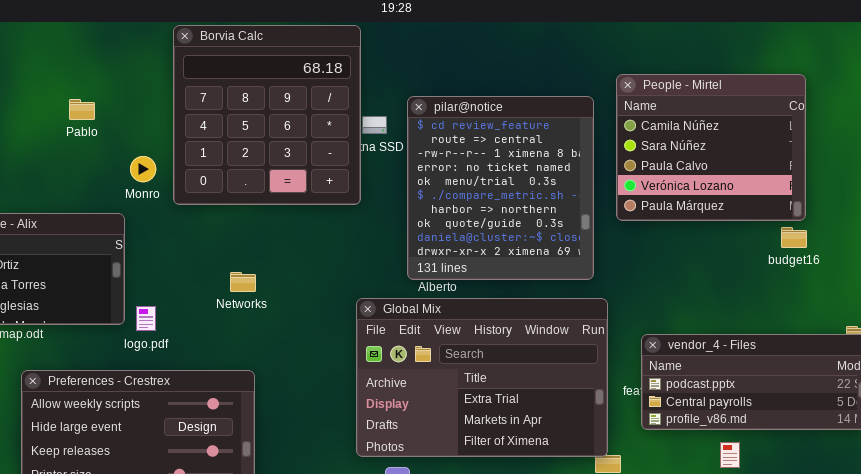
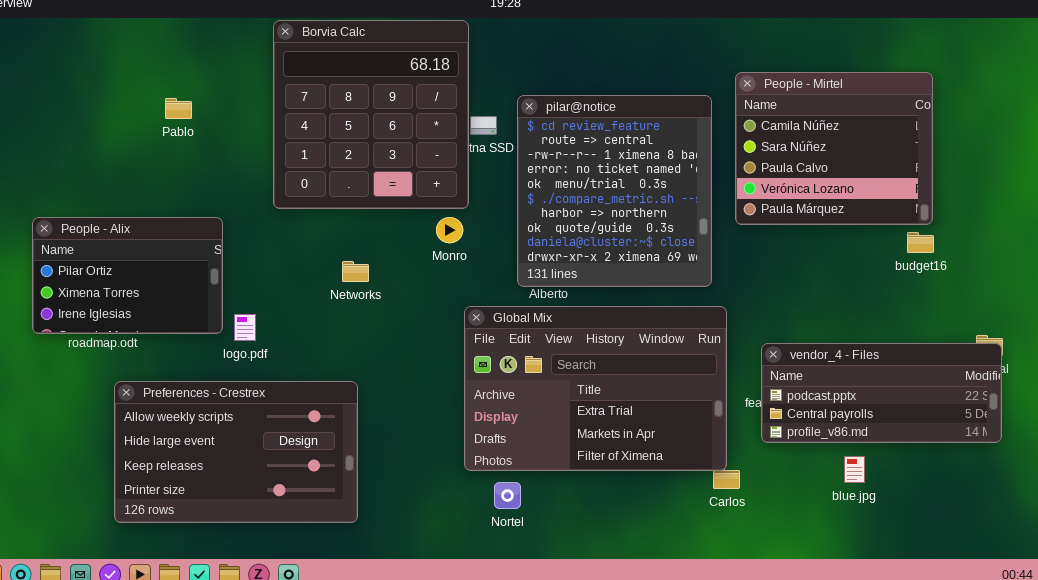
Monro: [130,156,156,182] -> [436,217,463,243], moved
Networks: [230,272,256,292] -> [342,261,369,282], moved

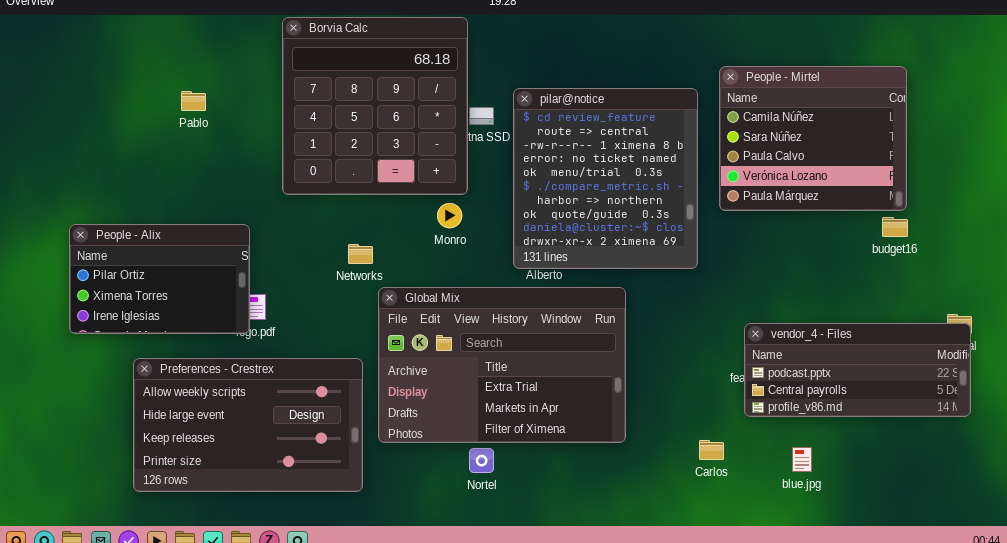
People - Alix: [32,217,223,334] -> [69,224,250,334], moved
Global Mix: [464,306,727,471] -> [378,287,626,443], moved
blue.jpg: [844,456,865,483] -> [792,447,812,472], moved
Nortel: [494,482,521,509] -> [469,448,494,473], moved

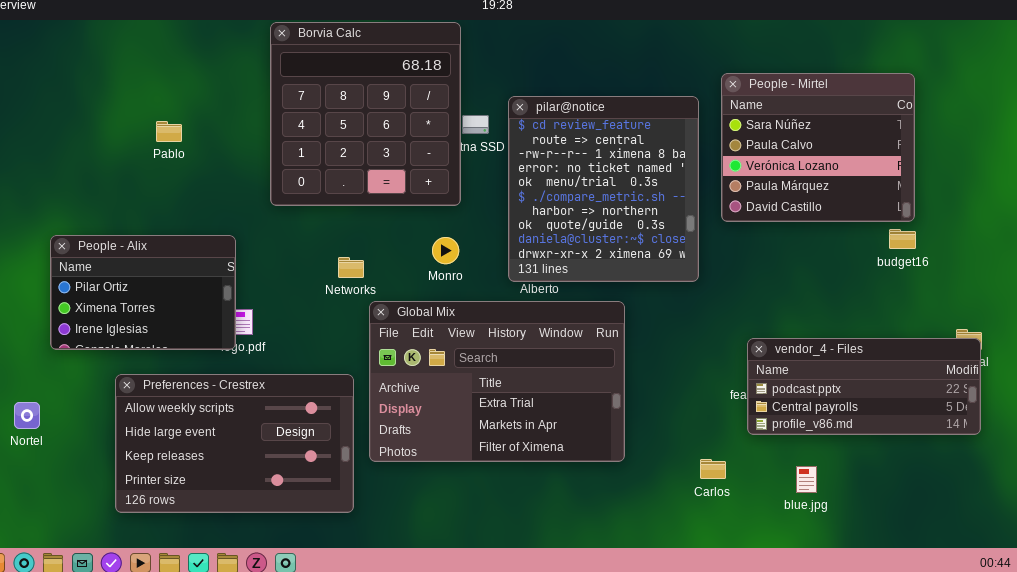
People - Mirtel: [719,66,907,211] -> [721,73,915,222], scrolled down 1 row
Pablo: [181,91,206,111] -> [156,121,182,142], moved
Monro: [437,203,462,228] -> [432,237,459,264], moved
Nortel: [469,448,494,473] -> [14,402,40,429], moved

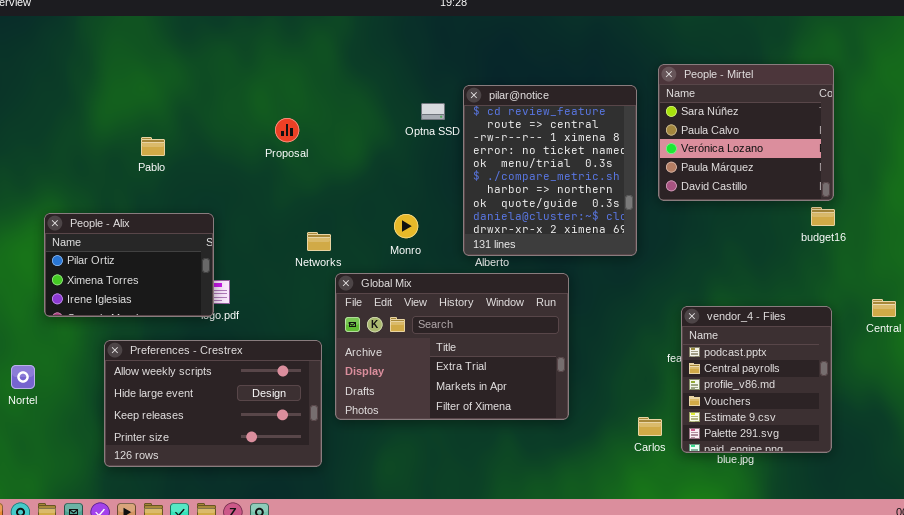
Borvia Calc: [270,22,461,206] -> none, closed
Pablo: [156,121,182,142] -> [141,137,165,156], moved
vendor_4 - Files: [747,338,981,435] -> [681,306,832,453], resized

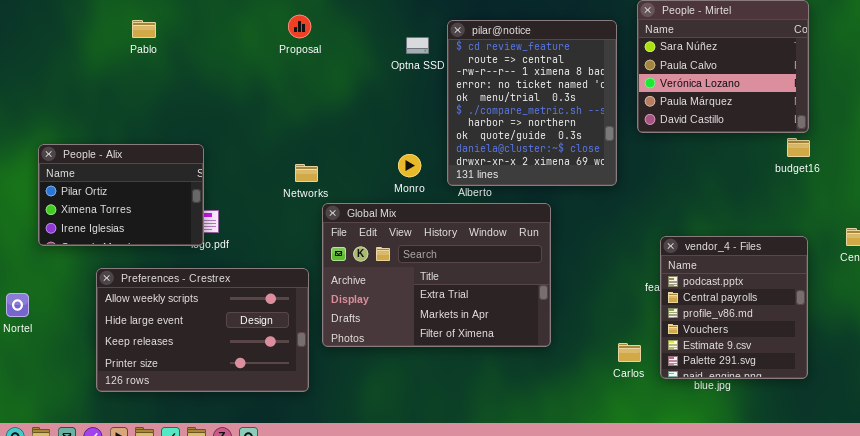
Proposal: [275,118,299,142] -> [288,15,311,38], moved
Pablo: [141,137,165,156] -> [132,20,156,38], moved
Monro: [394,214,418,238] -> [398,154,421,177], moved

